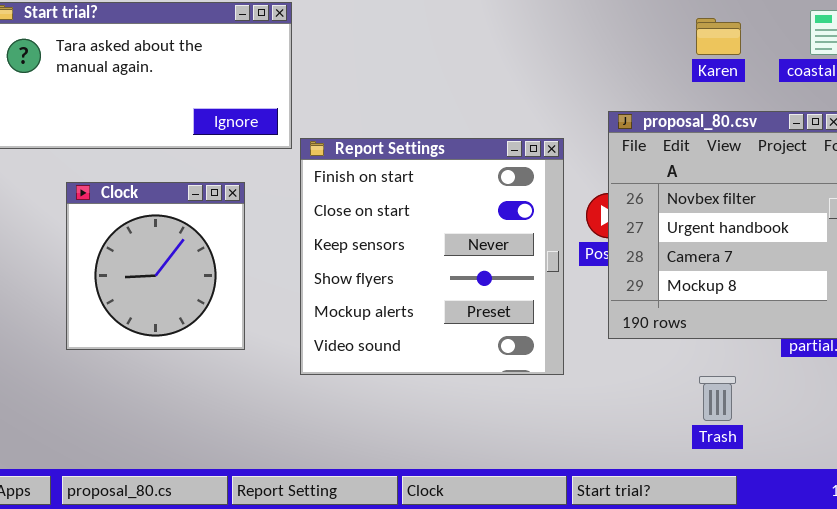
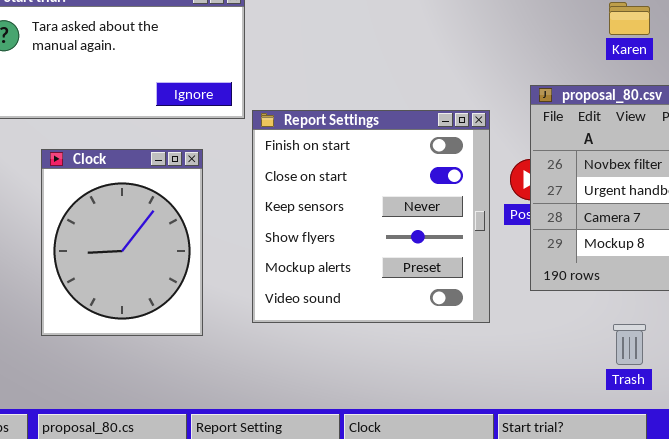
Clock: [66,182,245,350] -> [41,149,203,336], resized

